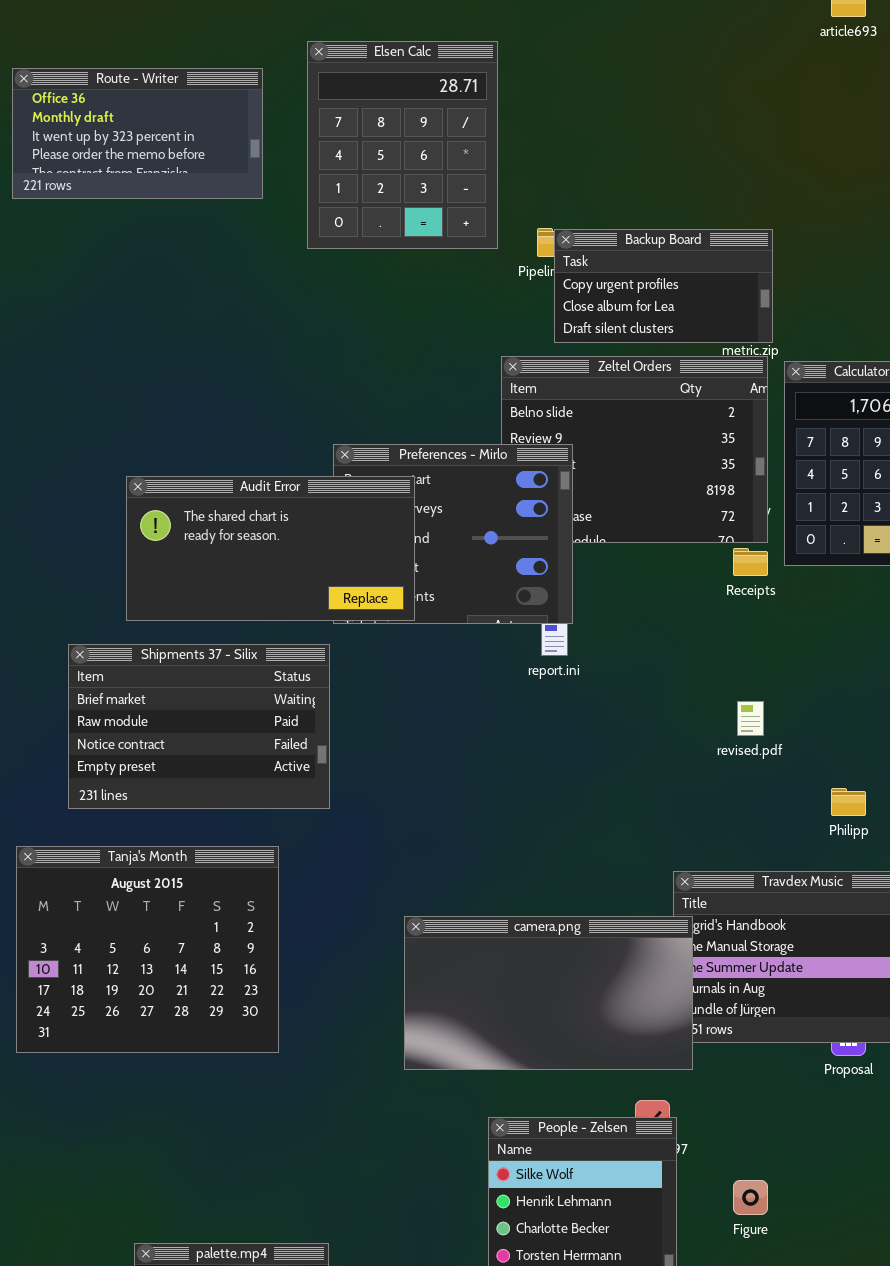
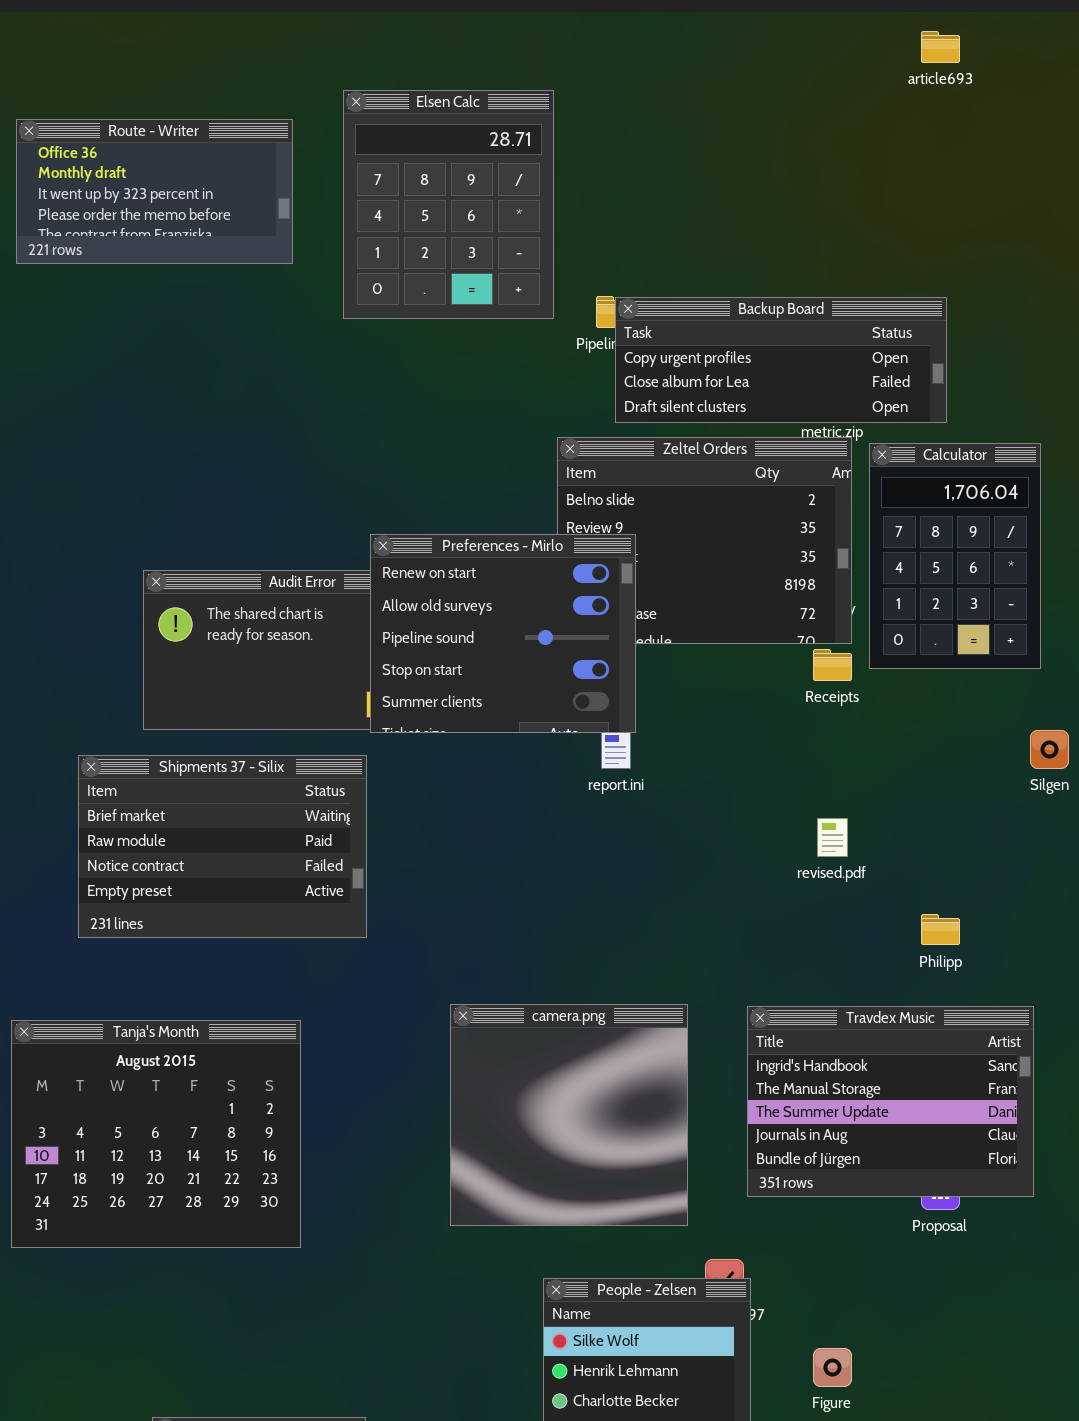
Backup Board: [554,229,773,343] -> [615,297,947,423], resized
Preferences - Mirlo: [333,444,573,624] -> [370,534,636,733], raised
Tanja's Month: [16,846,279,1053] -> [11,1020,301,1248], moved
camera.png: [404,916,693,1070] -> [450,1004,688,1226], resized

